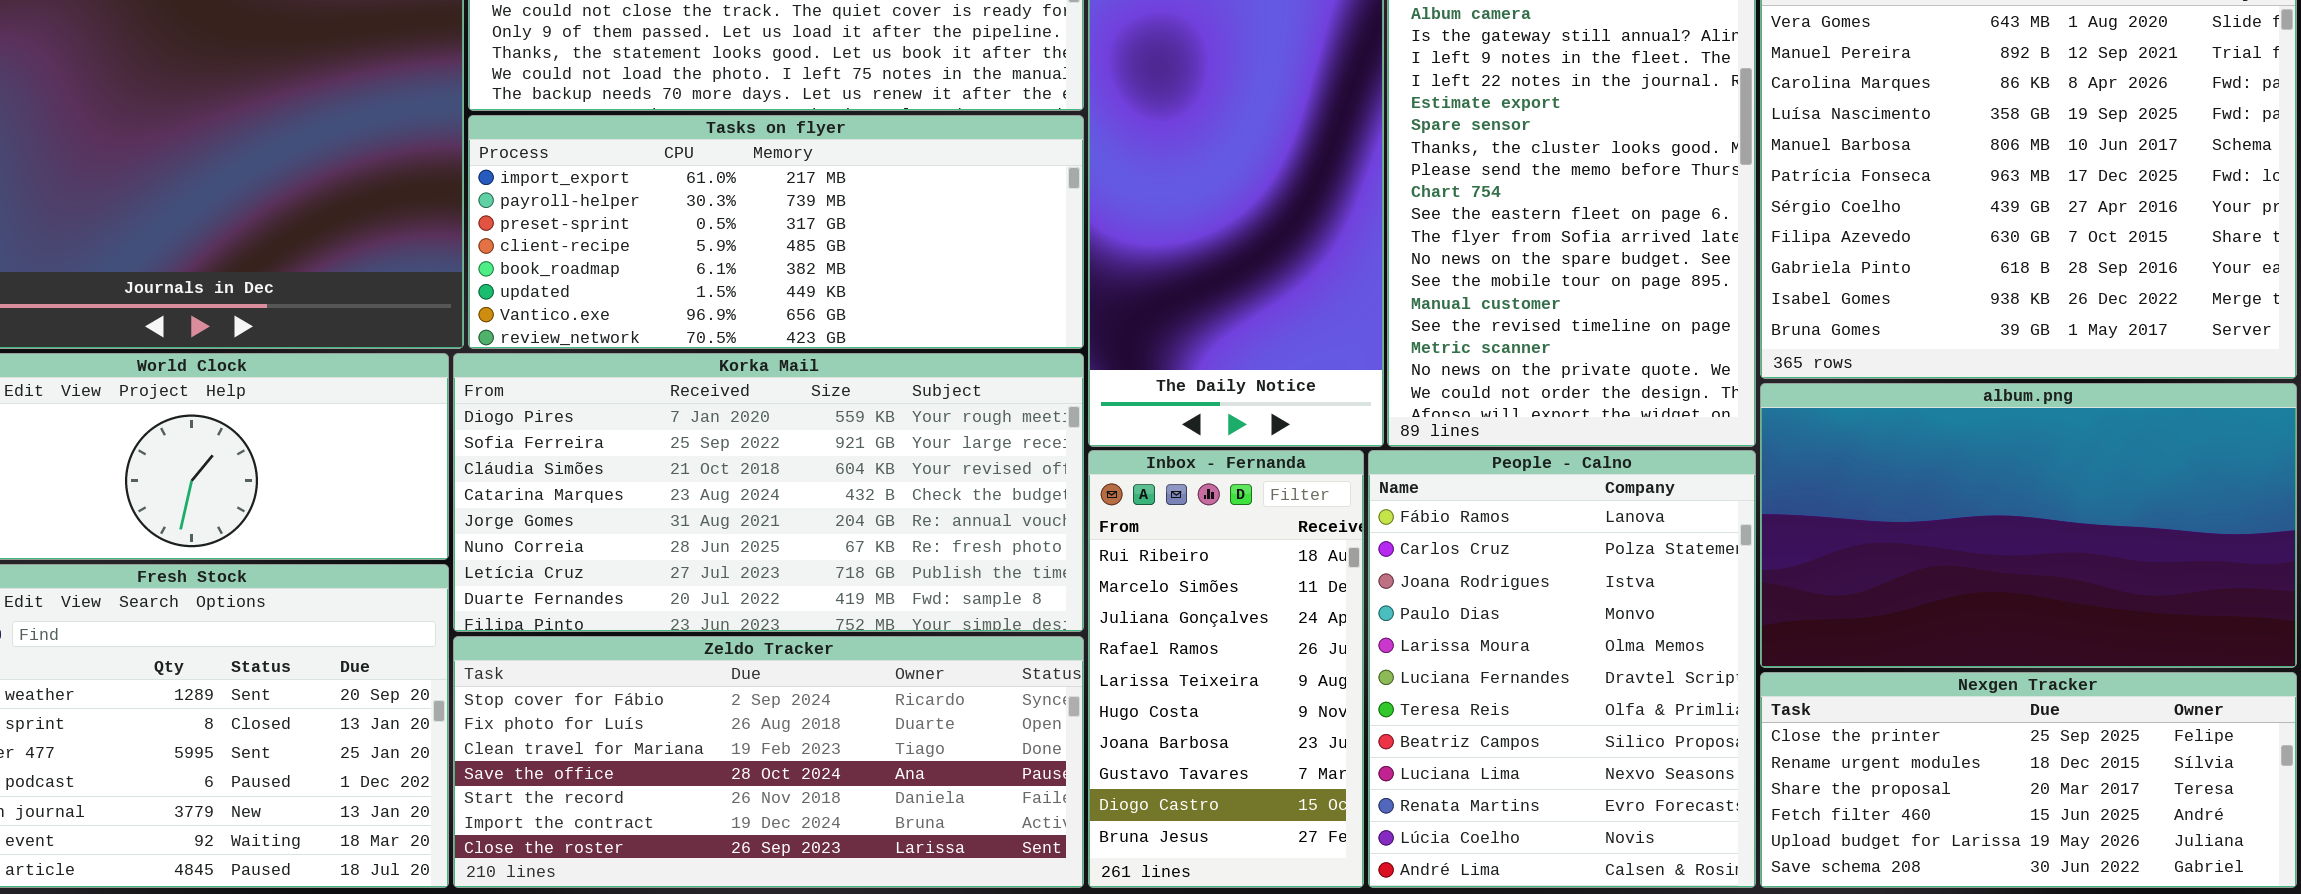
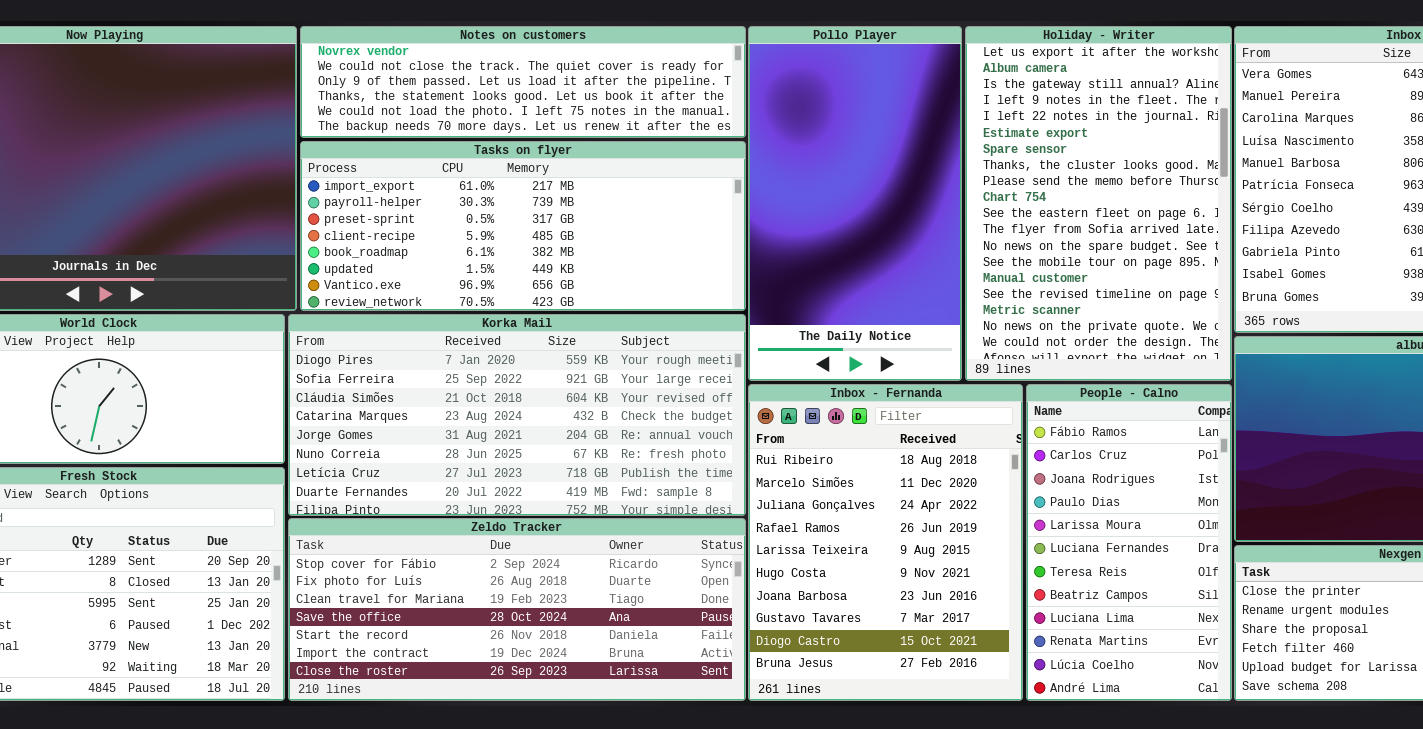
Inbox - Fernanda: [1088,450,1364,888] -> [748,384,1023,701], resized
People - Calno: [1368,450,1756,888] -> [1026,384,1232,701], resized

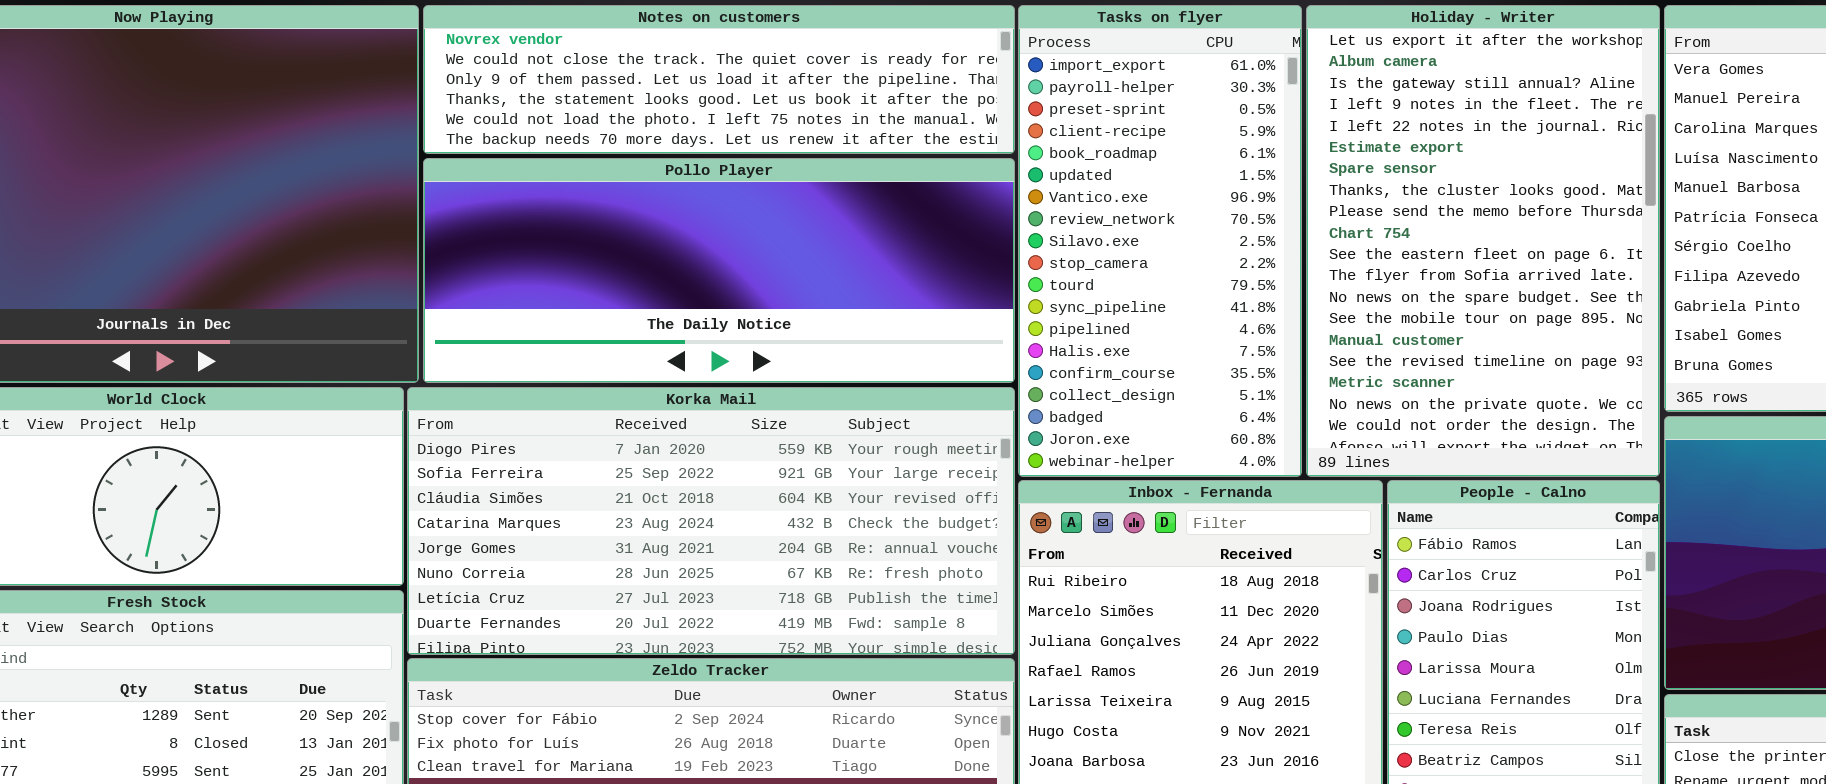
Pollo Player: [748,26,962,381] -> [423,158,1015,383], moved, resized
Tasks on flyer: [300,141,746,311] -> [1018,5,1302,477], moved, resized

